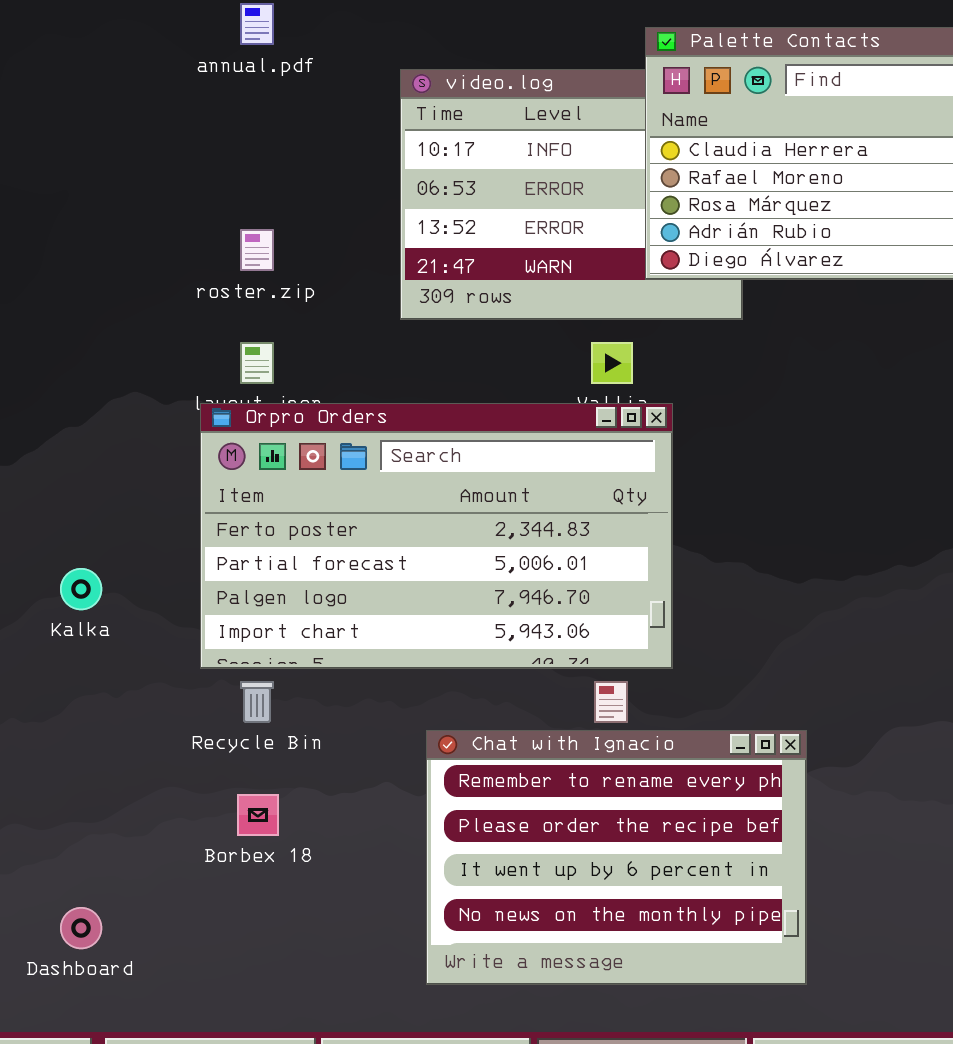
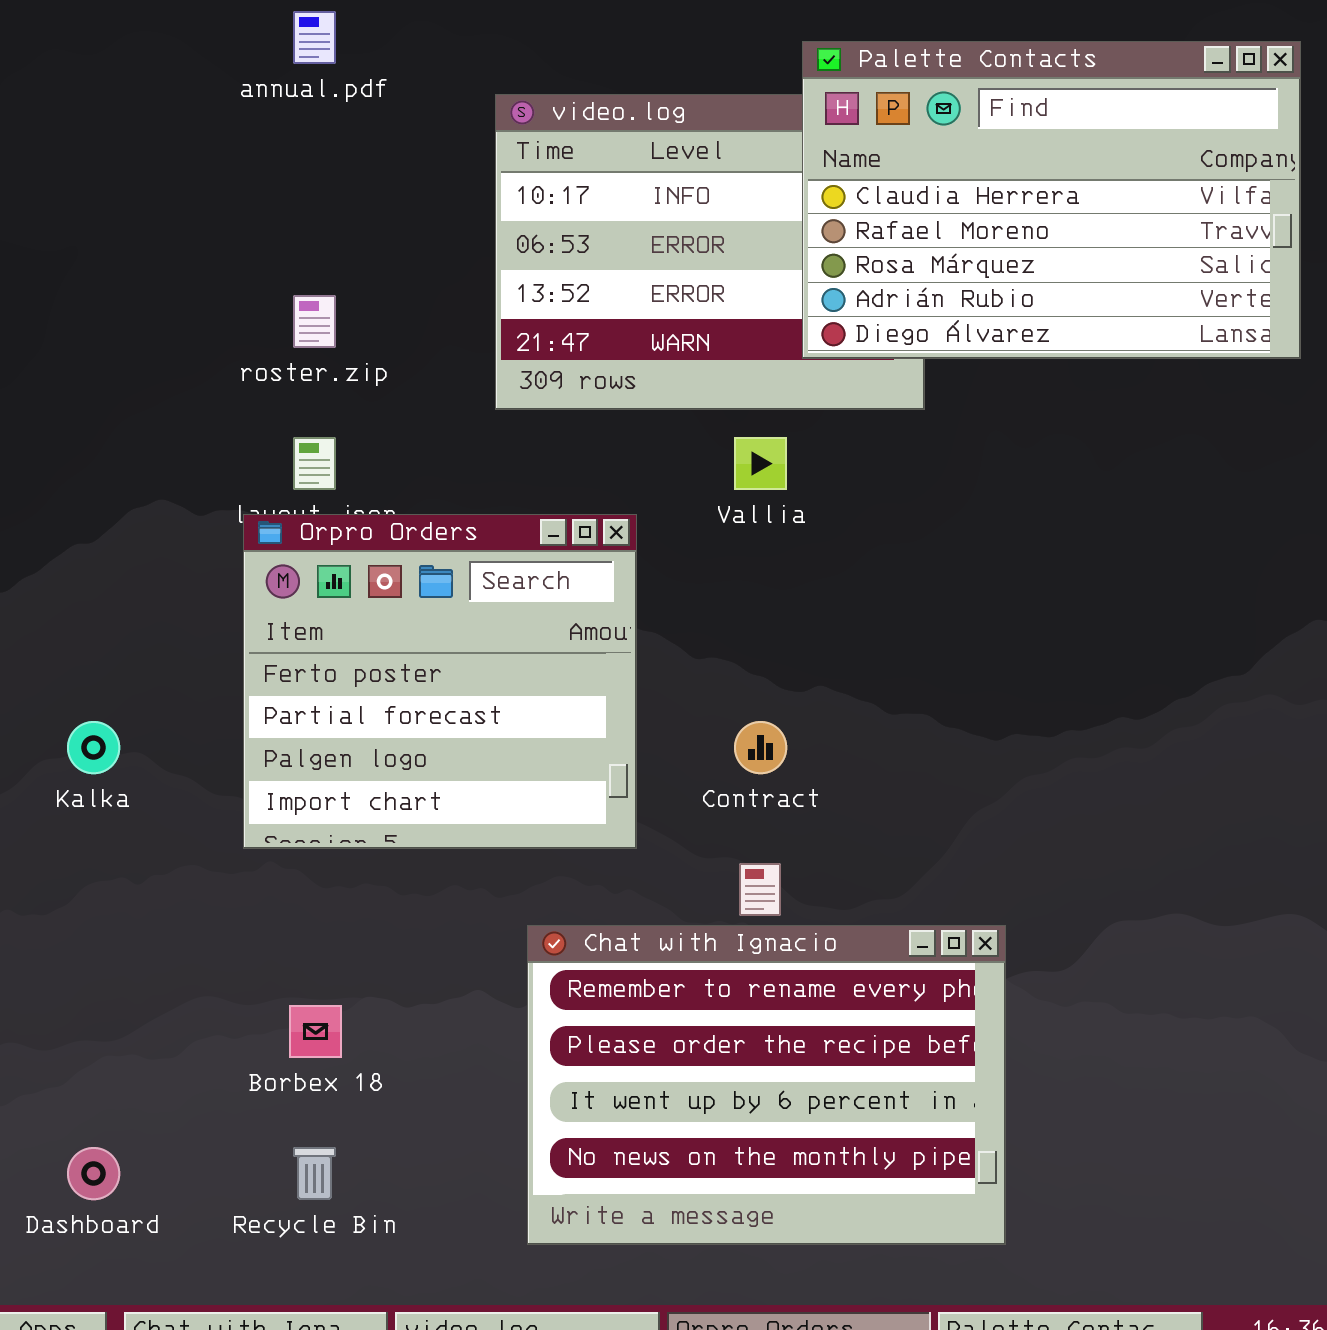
Orpro Orders: [200,403,673,669] -> [243,514,637,849], resized
Recycle Bin: [240,681,274,723] -> [293,1147,336,1200], moved

